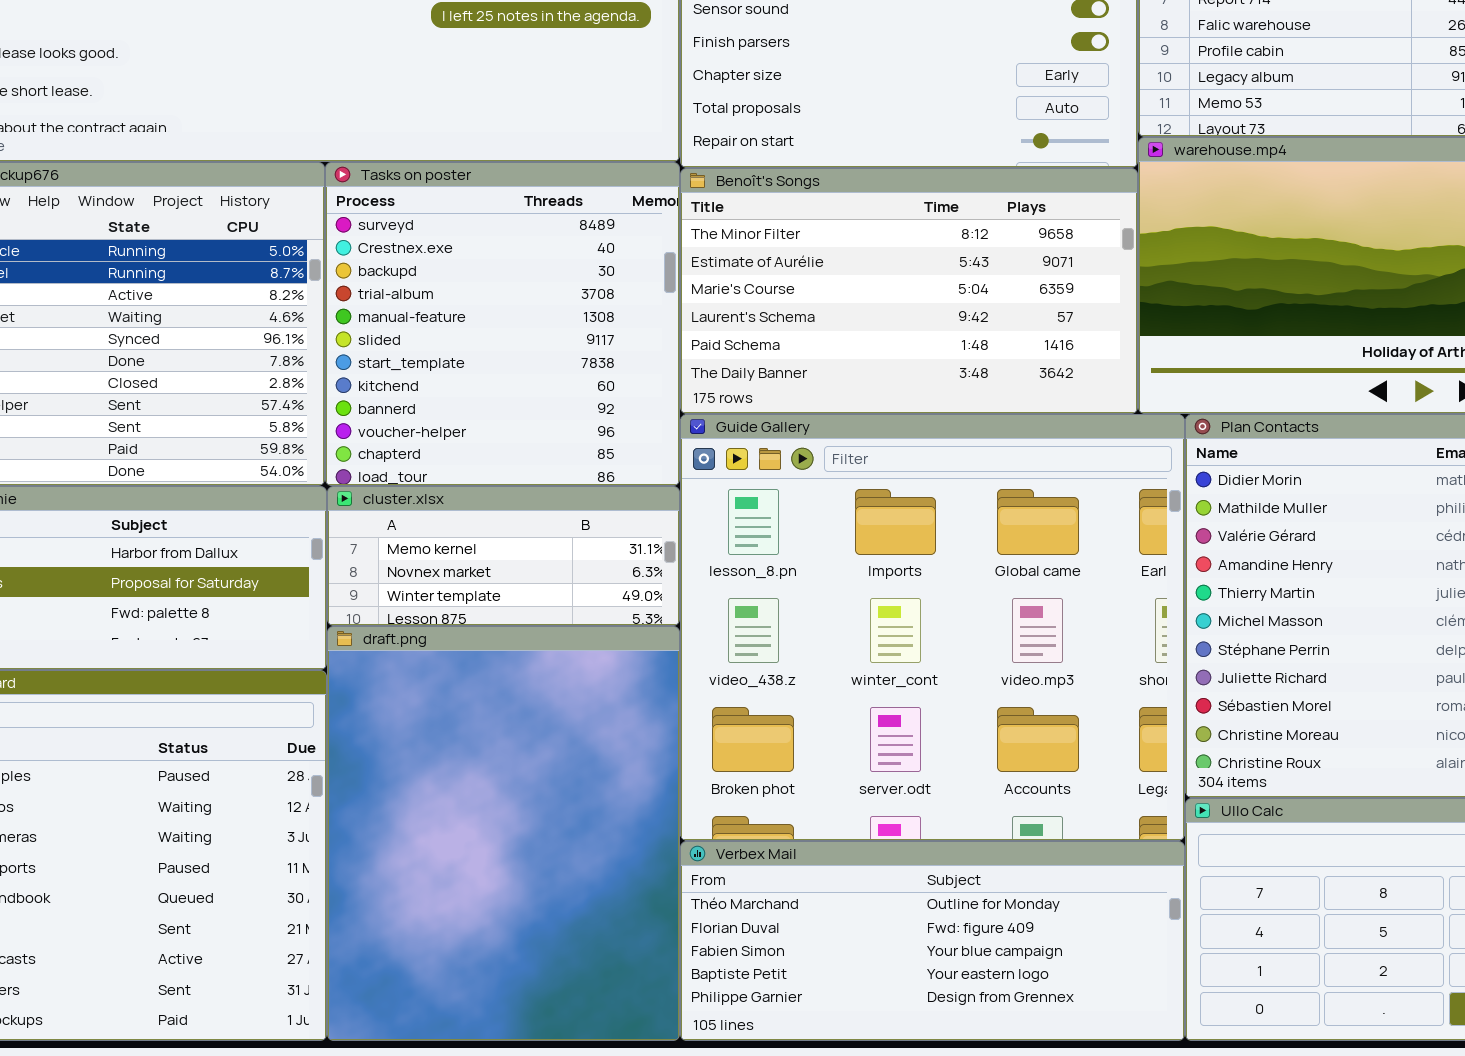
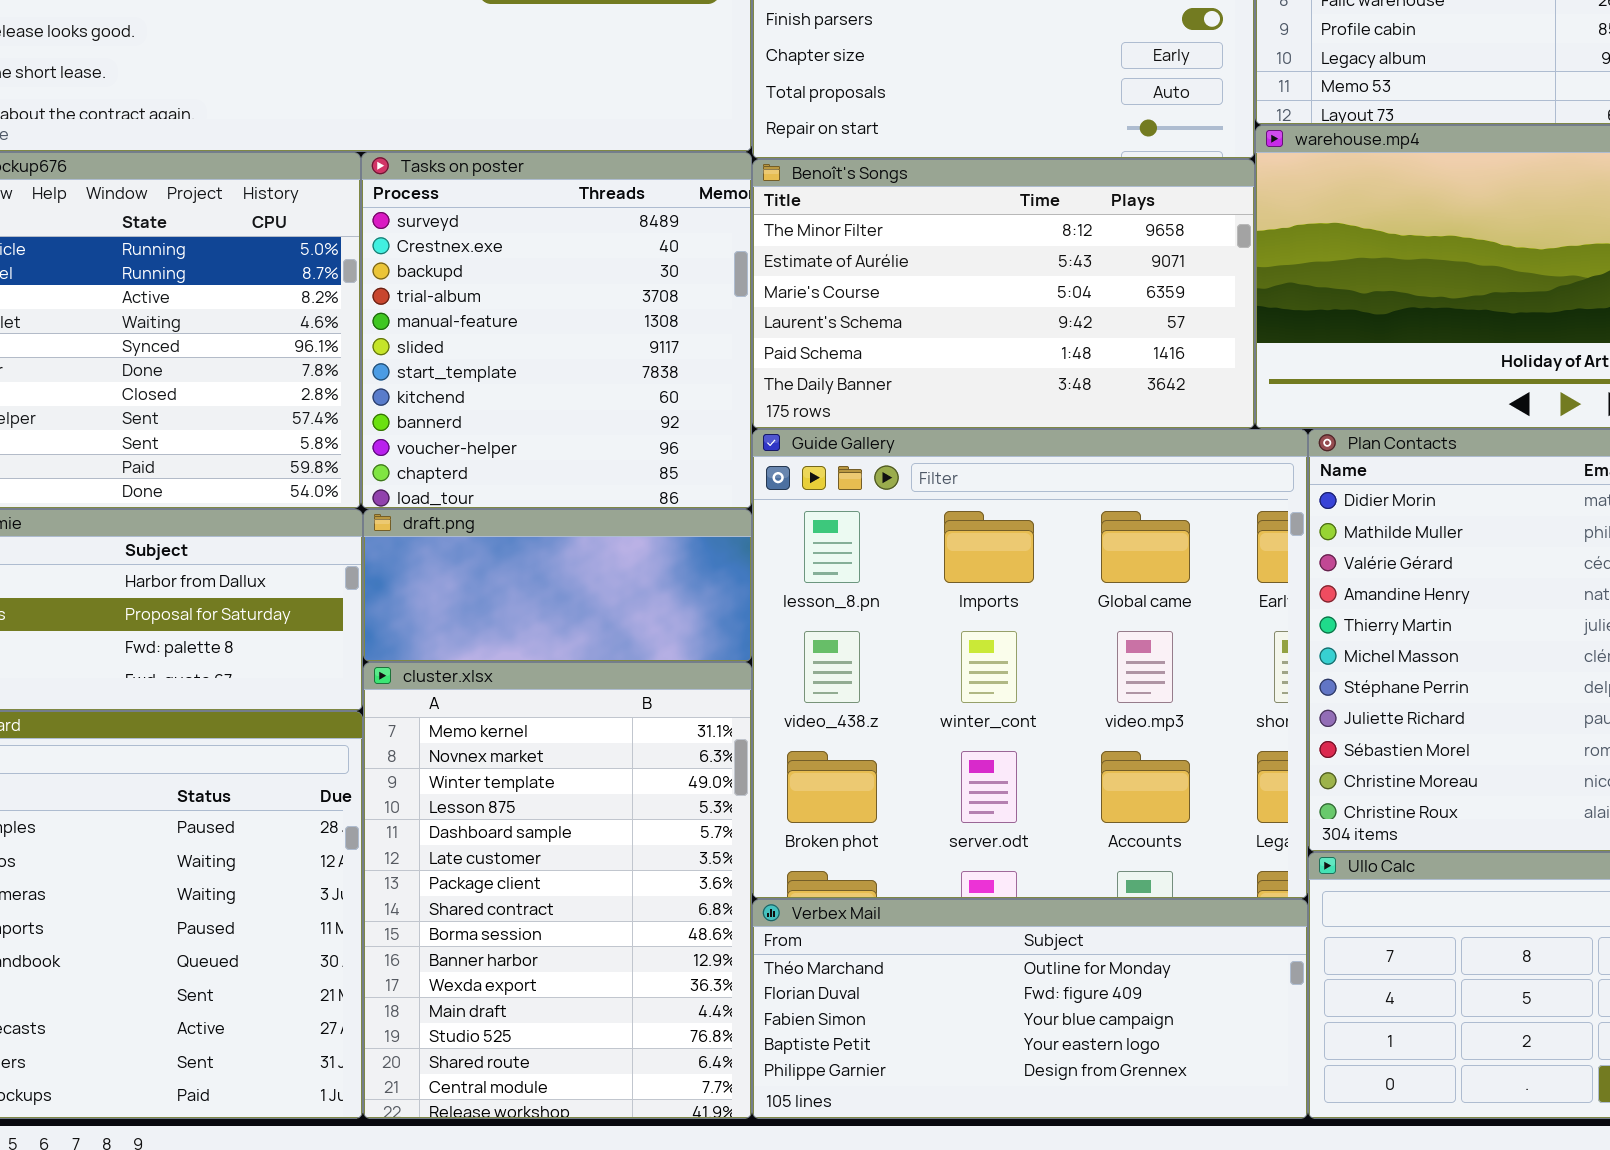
cluster.xlsx: [327,486,680,626] -> [363,662,752,1119], moved, resized
draft.png: [327,626,680,1041] -> [363,509,752,662], moved, resized

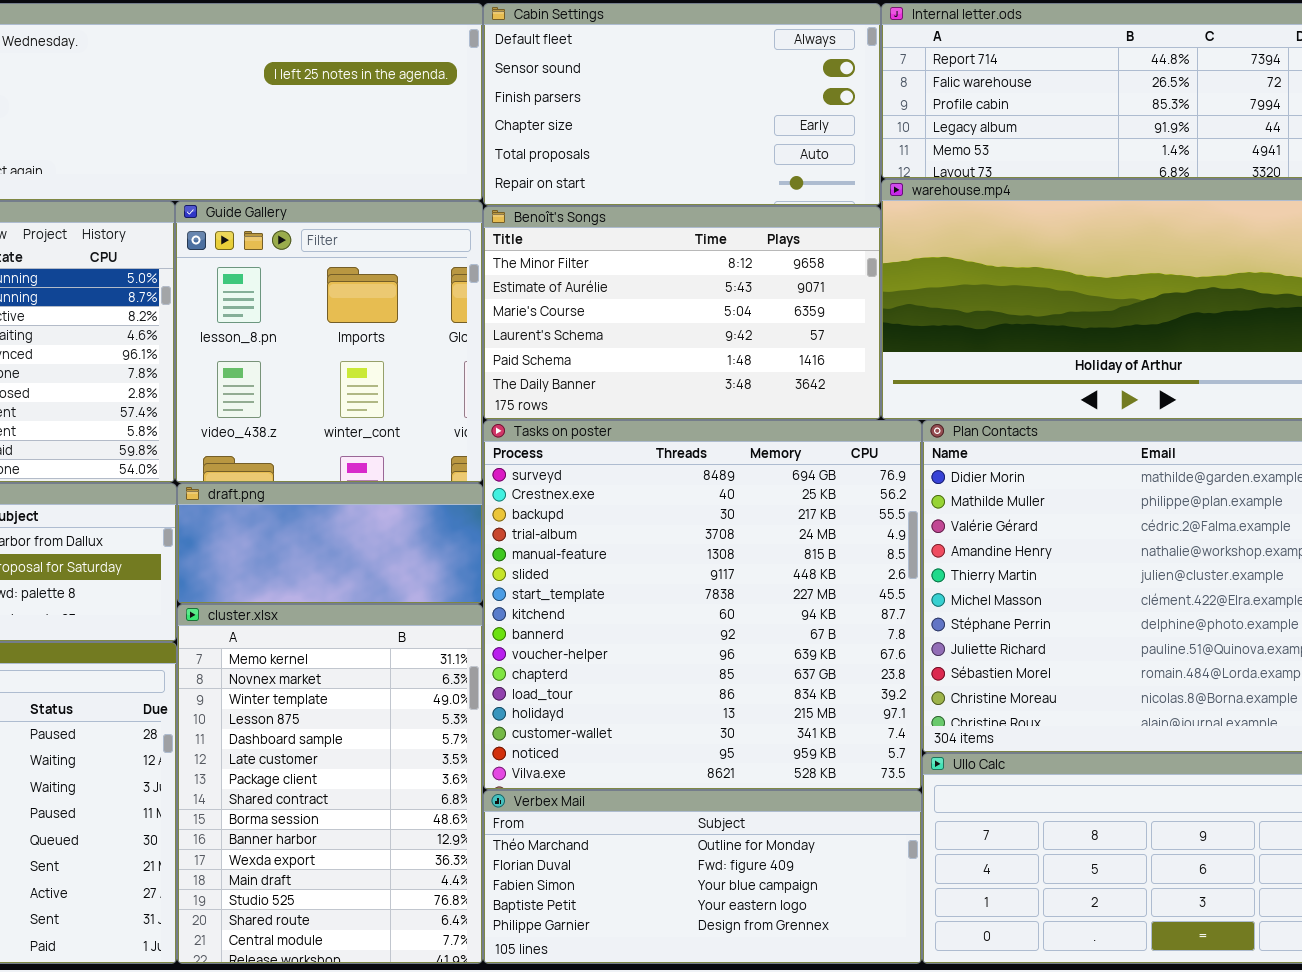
Tasks on poster: [361,152,752,509] -> [483,420,922,790], moved, resized
Guide Gallery: [752,429,1308,899] -> [175,201,483,483], moved, resized

